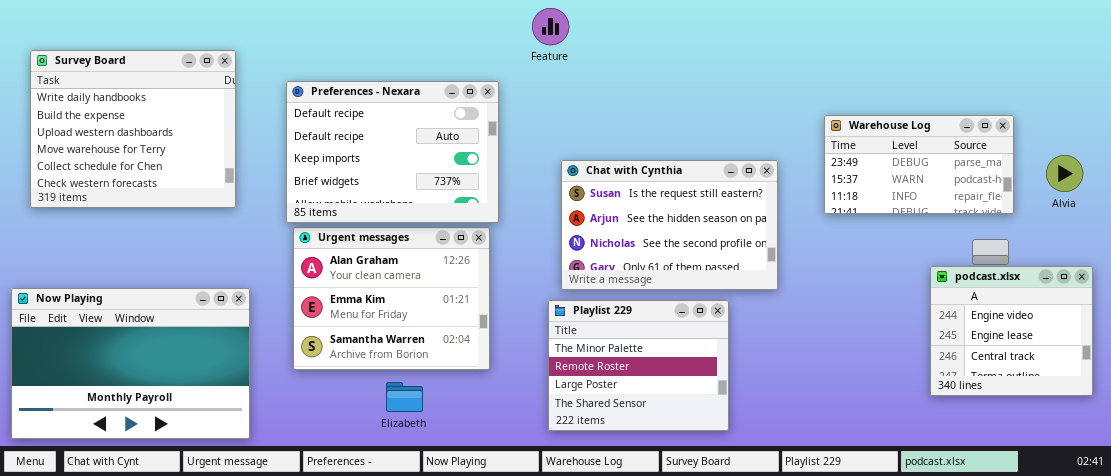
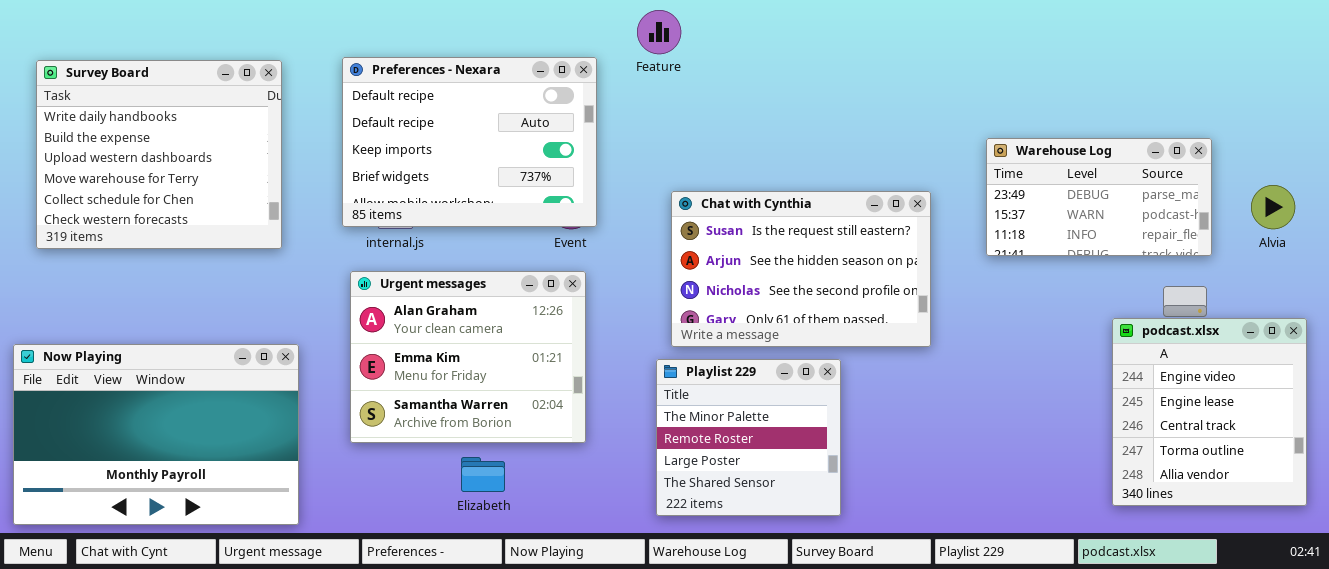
Preferences - Nexara: [286,81,499,223] -> [342,57,597,227], moved
podcast.xlsx: [930,266,1093,396] -> [1112,318,1307,506], resized
Playlist 229: [548,300,729,431] -> [656,359,841,516], resized

